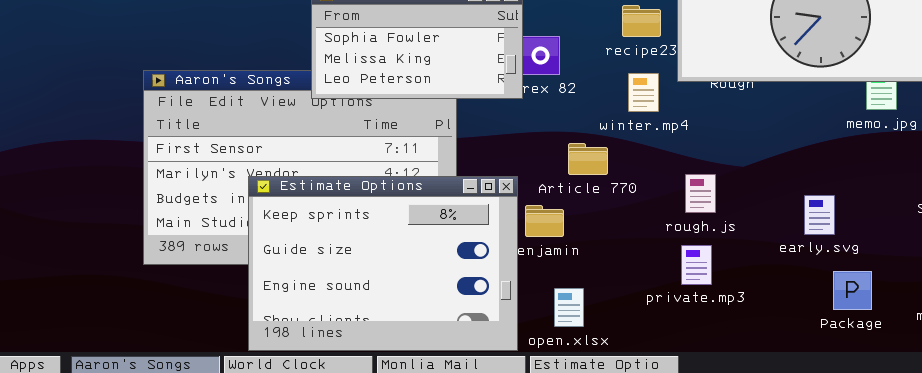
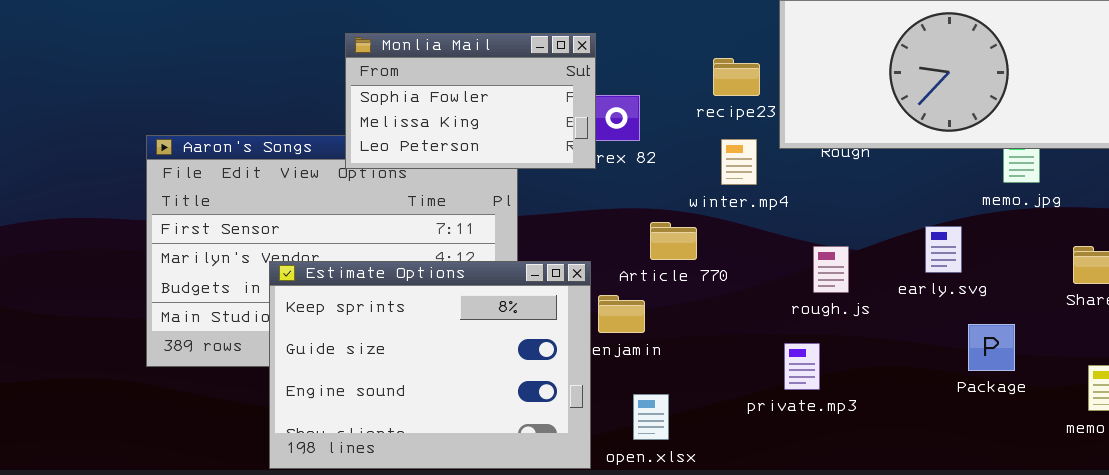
rough.js: [685,174,716,213] -> [813,246,849,293], moved
early.svg: [804,195,835,235] -> [925,226,962,273], moved
Package: [833,271,872,310] -> [968,324,1015,371], moved

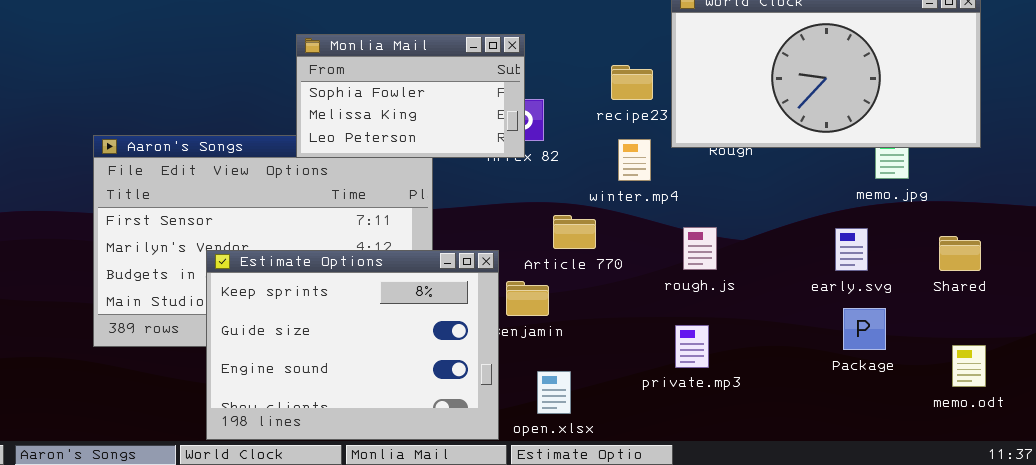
Monlia Mail: [345,33,596,169] -> [296,34,525,158], moved
early.svg: [925,226,962,273] -> [835,228,868,271], moved
rough.js: [813,246,849,293] -> [683,227,717,270], moved

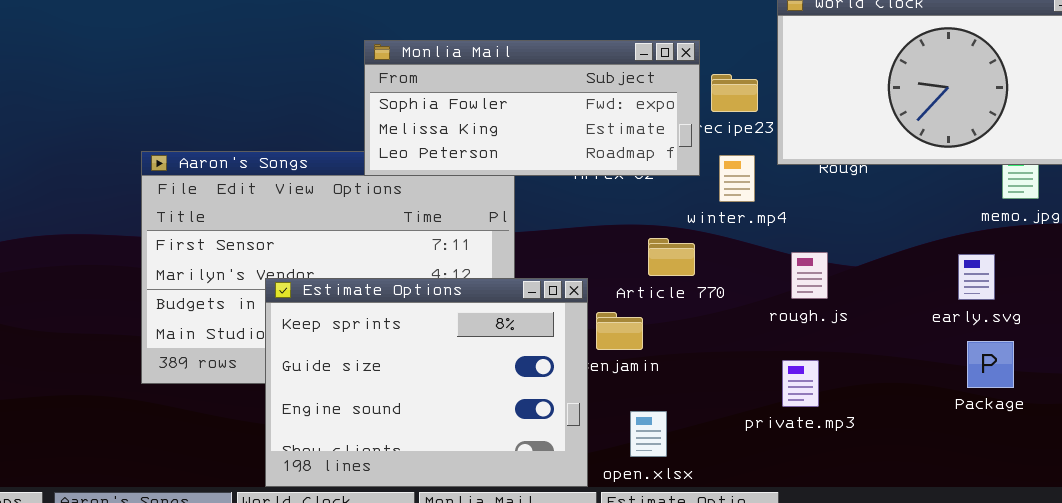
Monlia Mail: [296,34,525,158] -> [364,40,700,176], resized

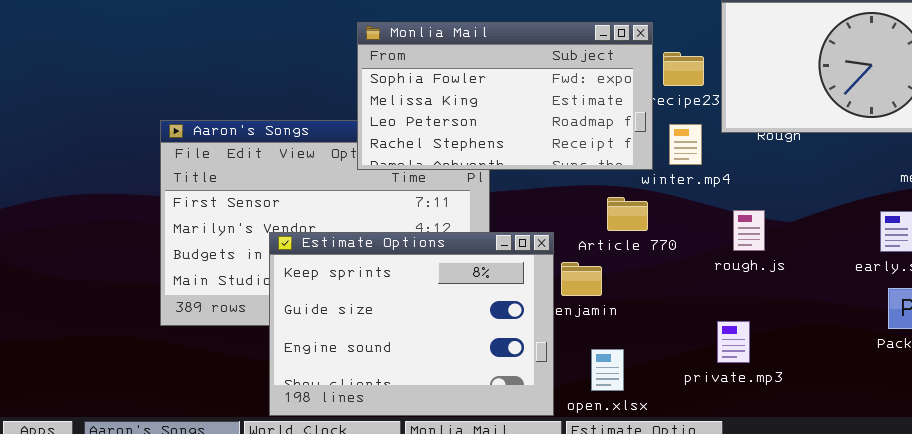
Monlia Mail: [364,40,700,176] -> [357,22,653,170], resized
private.mp3: [782,360,819,407] -> [717,321,750,363], moved

